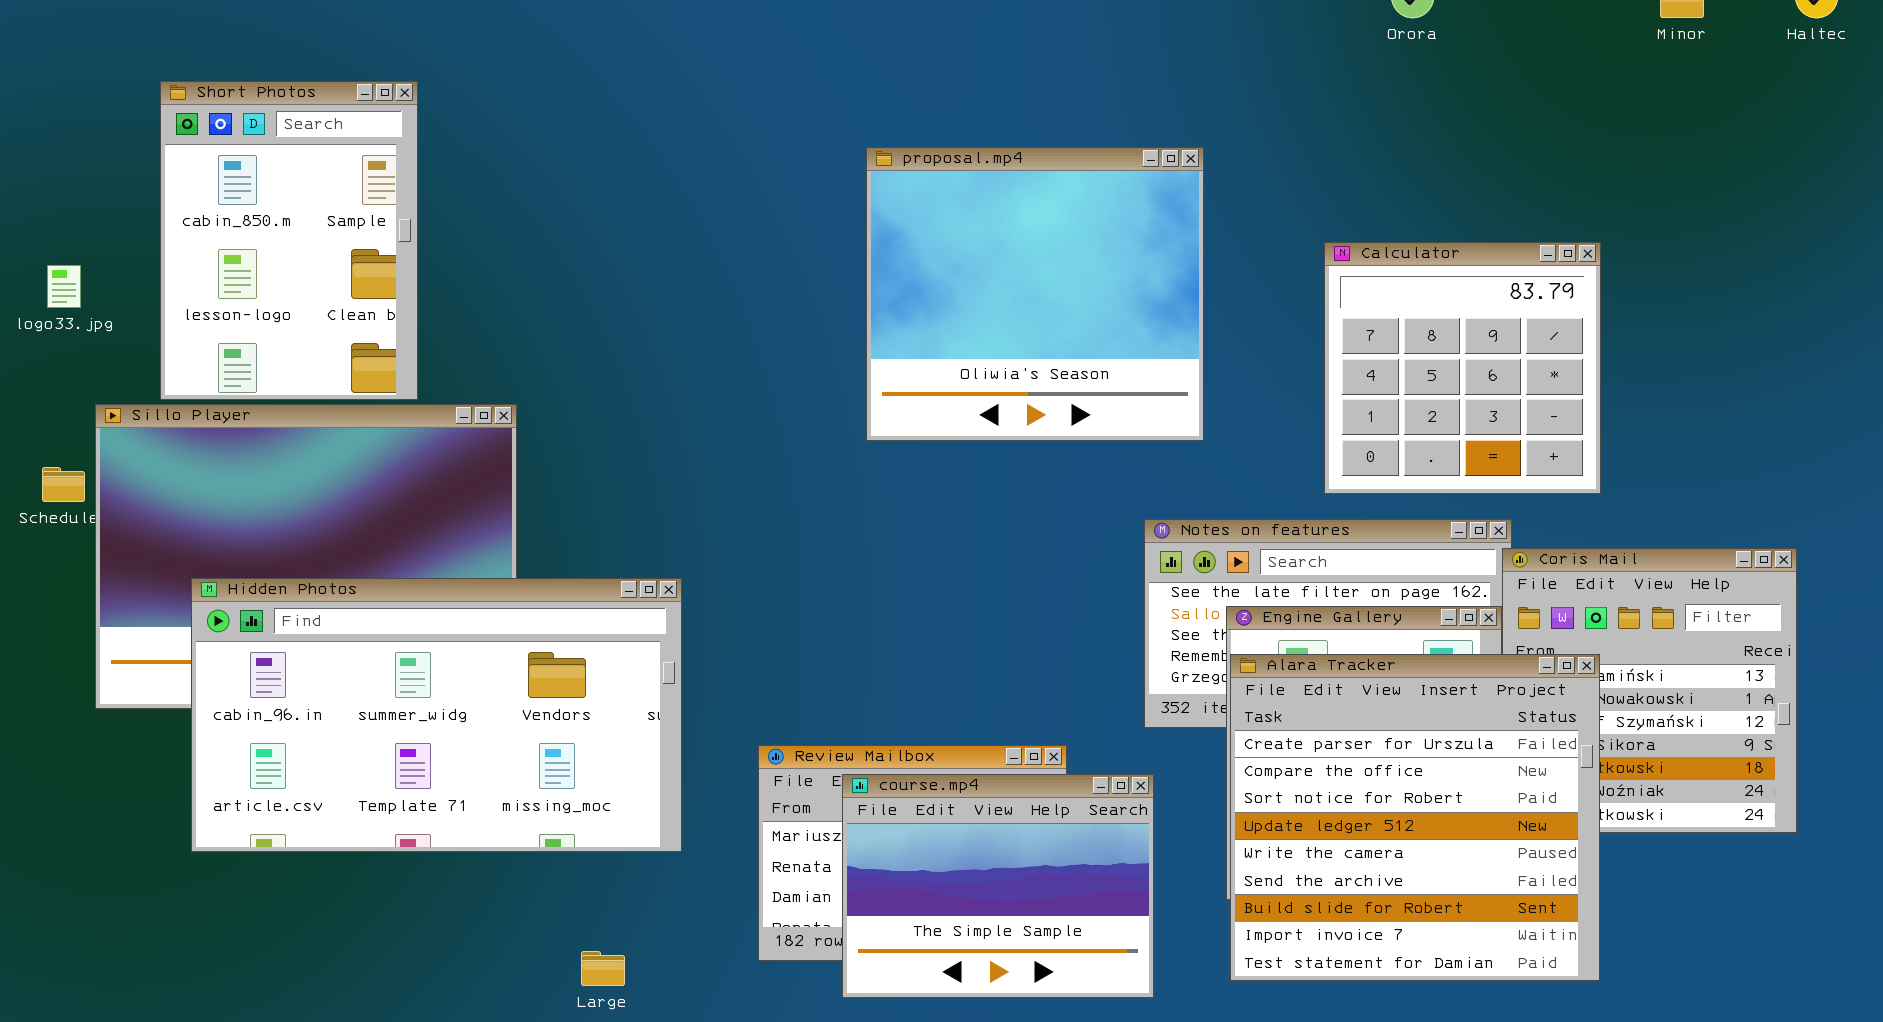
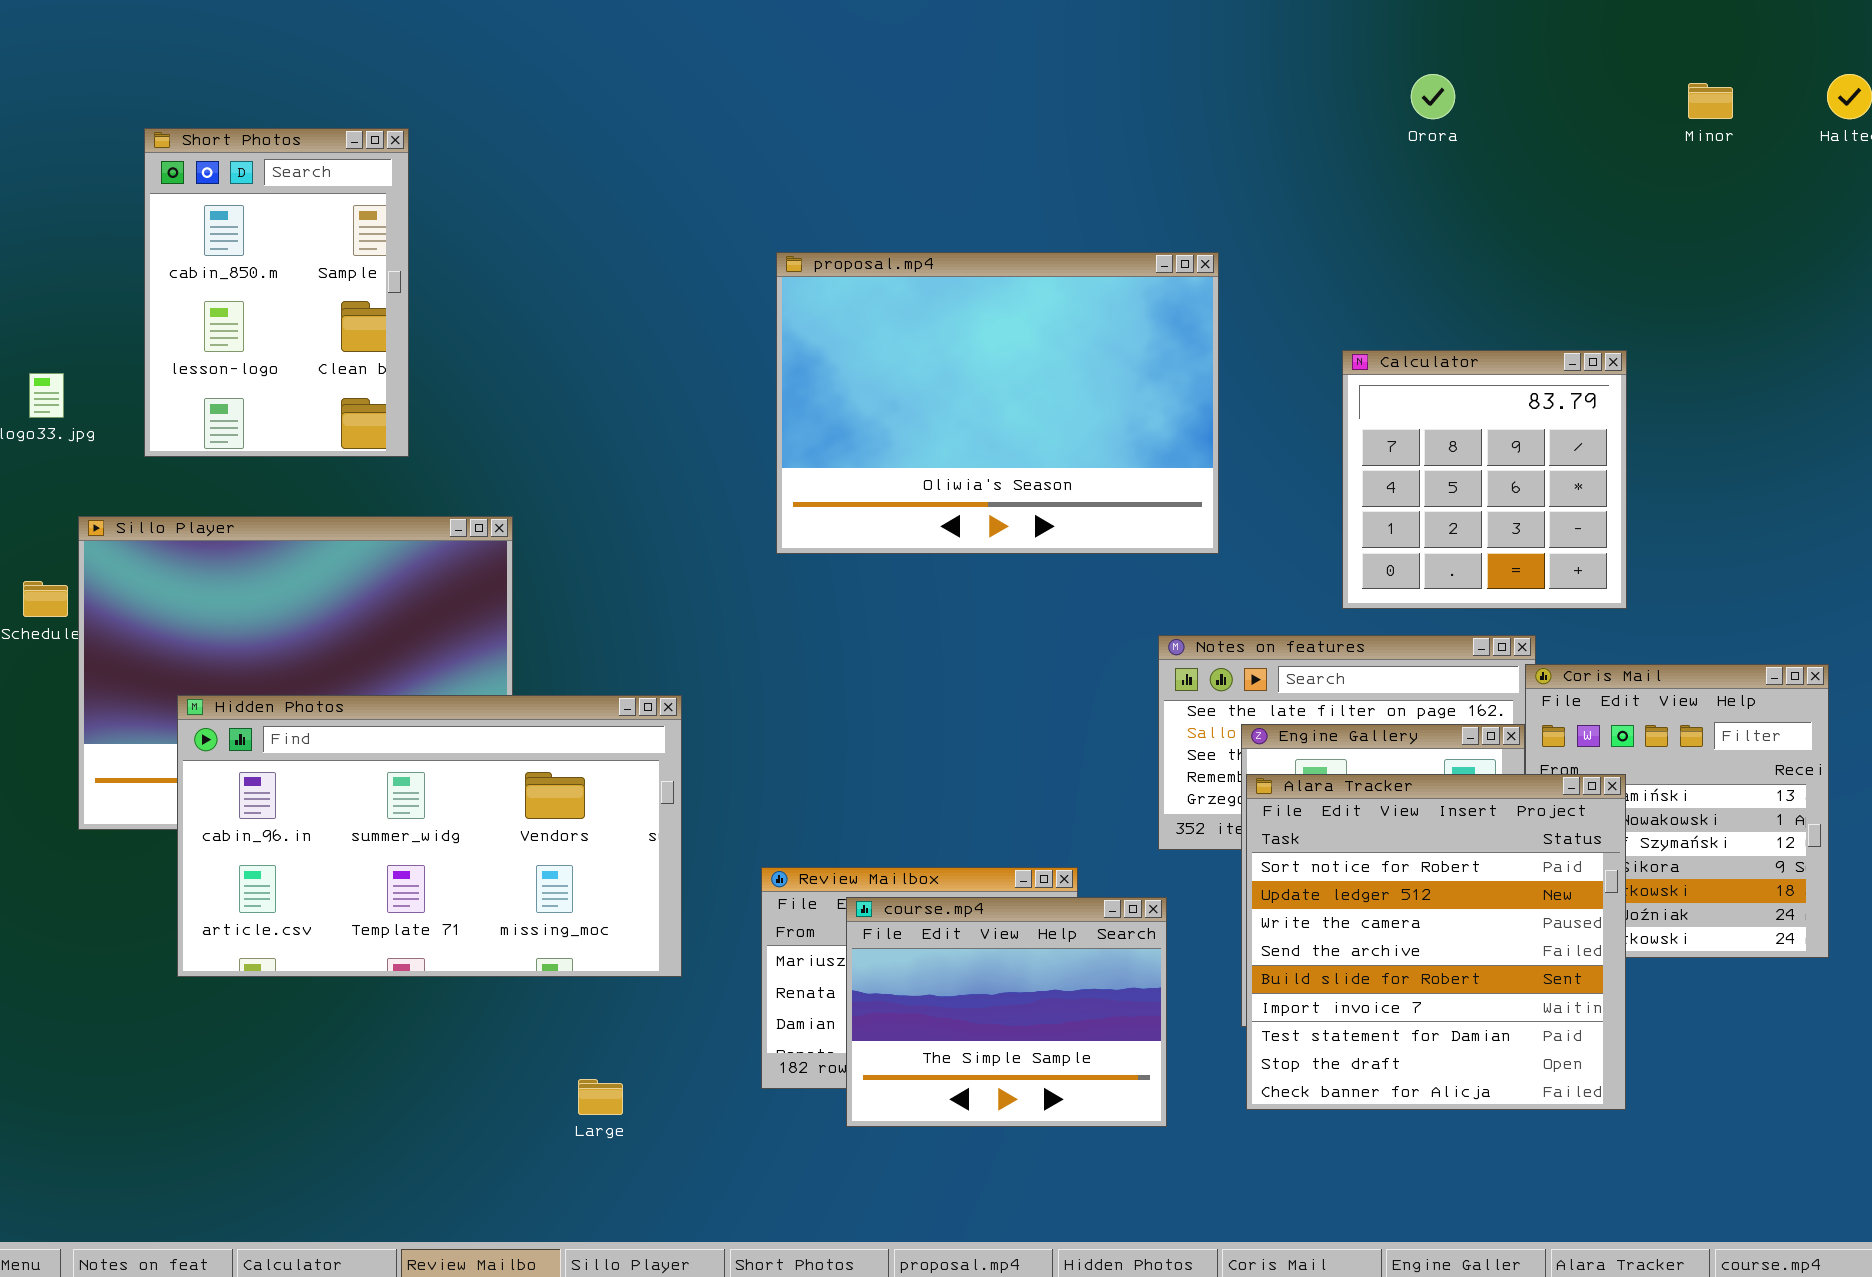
Short Photos: [160,81,418,400] -> [144,128,409,457], moved
proposal.mp4: [866,147,1204,441] -> [776,252,1219,554], resized
Alara Tracker: [1230,654,1600,981] -> [1246,774,1626,1110], scrolled down 2 rows

